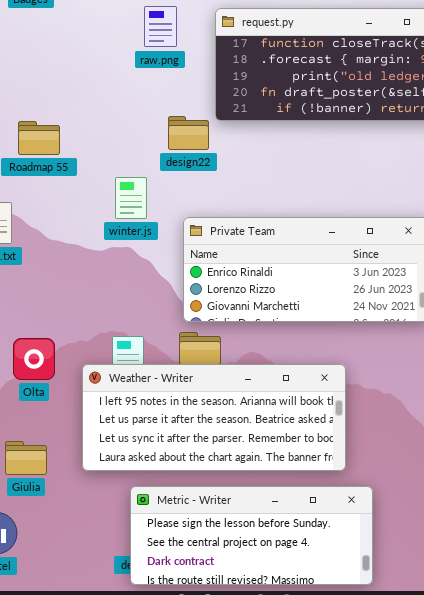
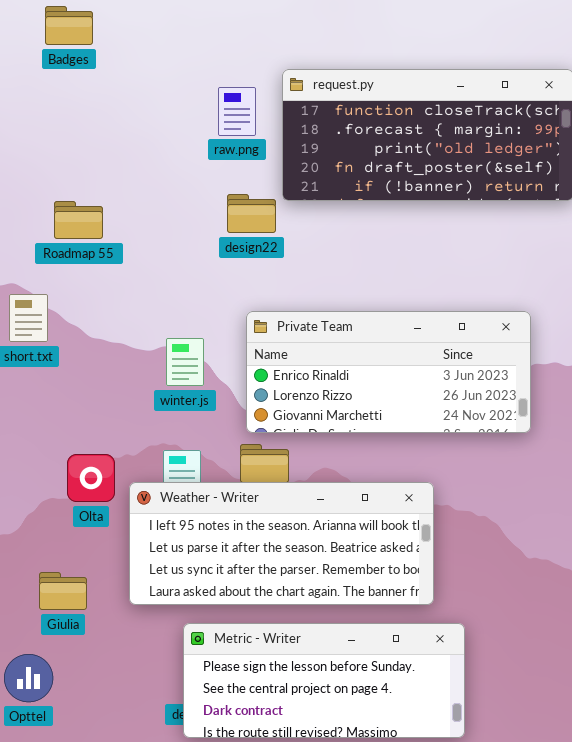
raw.png: [144,6,177,47] -> [218,87,256,136], moved
winter.js: [115,177,147,219] -> [166,338,204,386], moved
Olta: [13,338,55,380] -> [67,454,115,502], moved

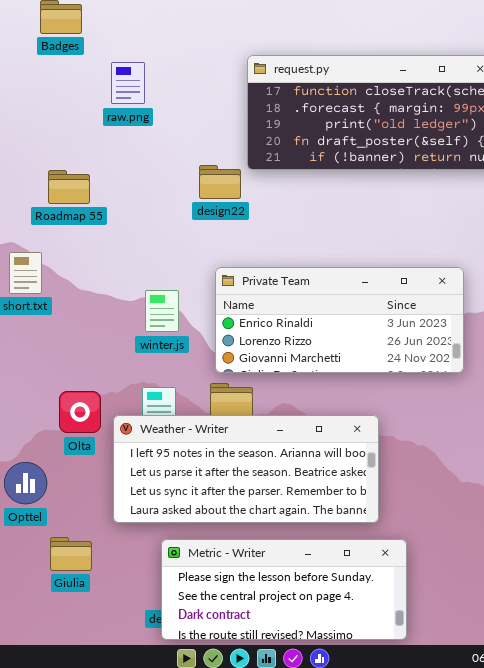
raw.png: [218,87,256,136] -> [111,62,145,104], moved
Giulia: [39,572,87,610] -> [50,537,92,571], moved
Opttel: [4,654,53,702] -> [4,462,47,504], moved

